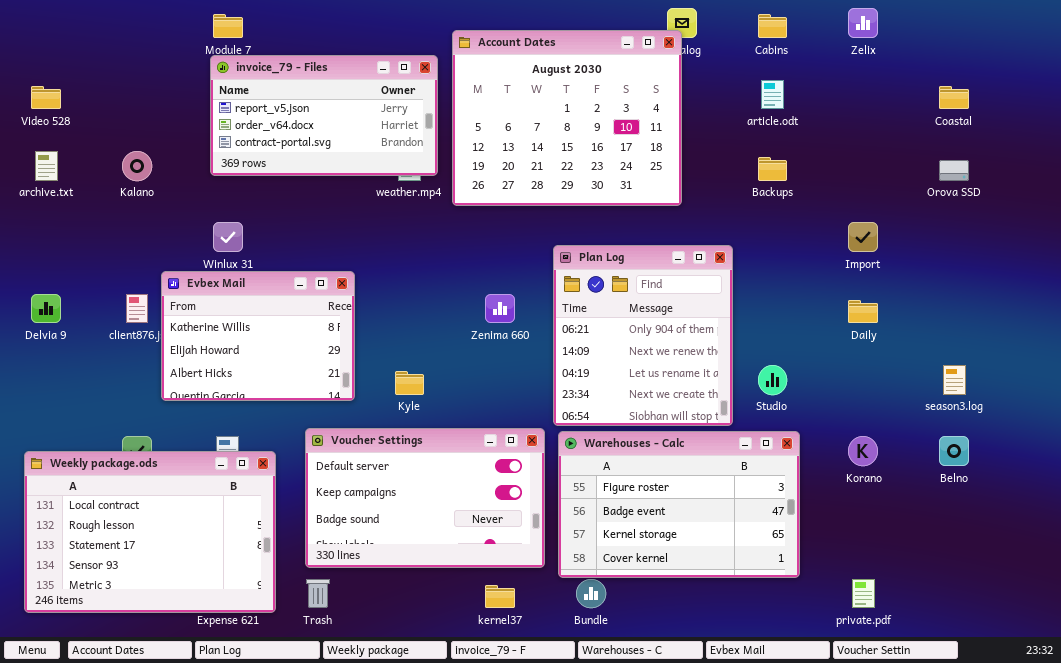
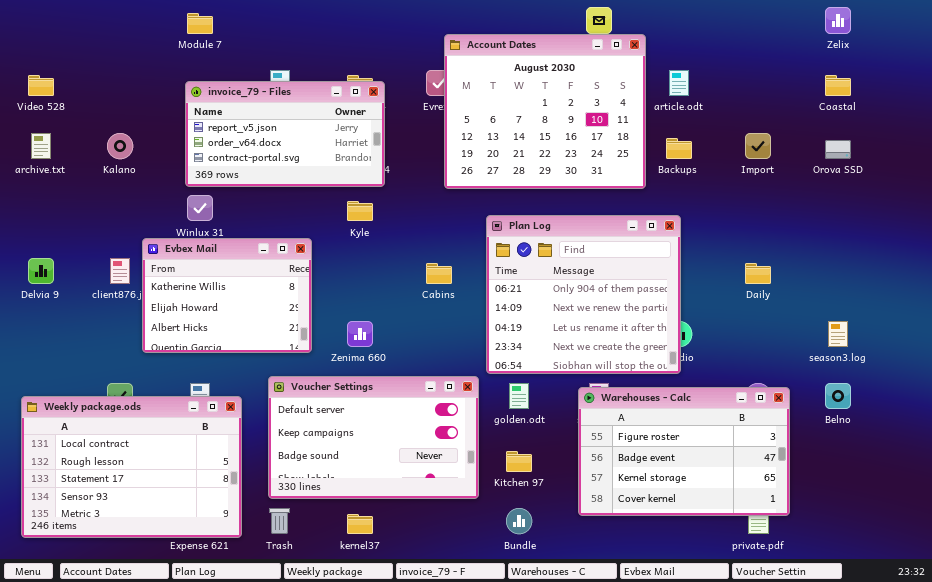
Zelix: [848,8,878,38] -> [825,7,851,34], moved
Cabins: [758,14,787,38] -> [426,263,452,284], moved
Account Dates: [452,30,682,206] -> [444,34,646,189], moved
invoice_79 - Files: [210,55,438,176] -> [185,81,385,187], moved
Import: [848,222,878,252] -> [745,133,771,159], moved
Plan Log: [553,245,733,426] -> [486,215,681,374], resized
Zenima 660: [485,294,515,323] -> [347,321,373,347], moved
Kyle: [395,371,424,395] -> [347,201,373,221], moved
Warehouses - Calc: [558,431,800,578] -> [578,387,790,516], moved
kernel37: [485,585,515,608] -> [347,514,373,534], moved

